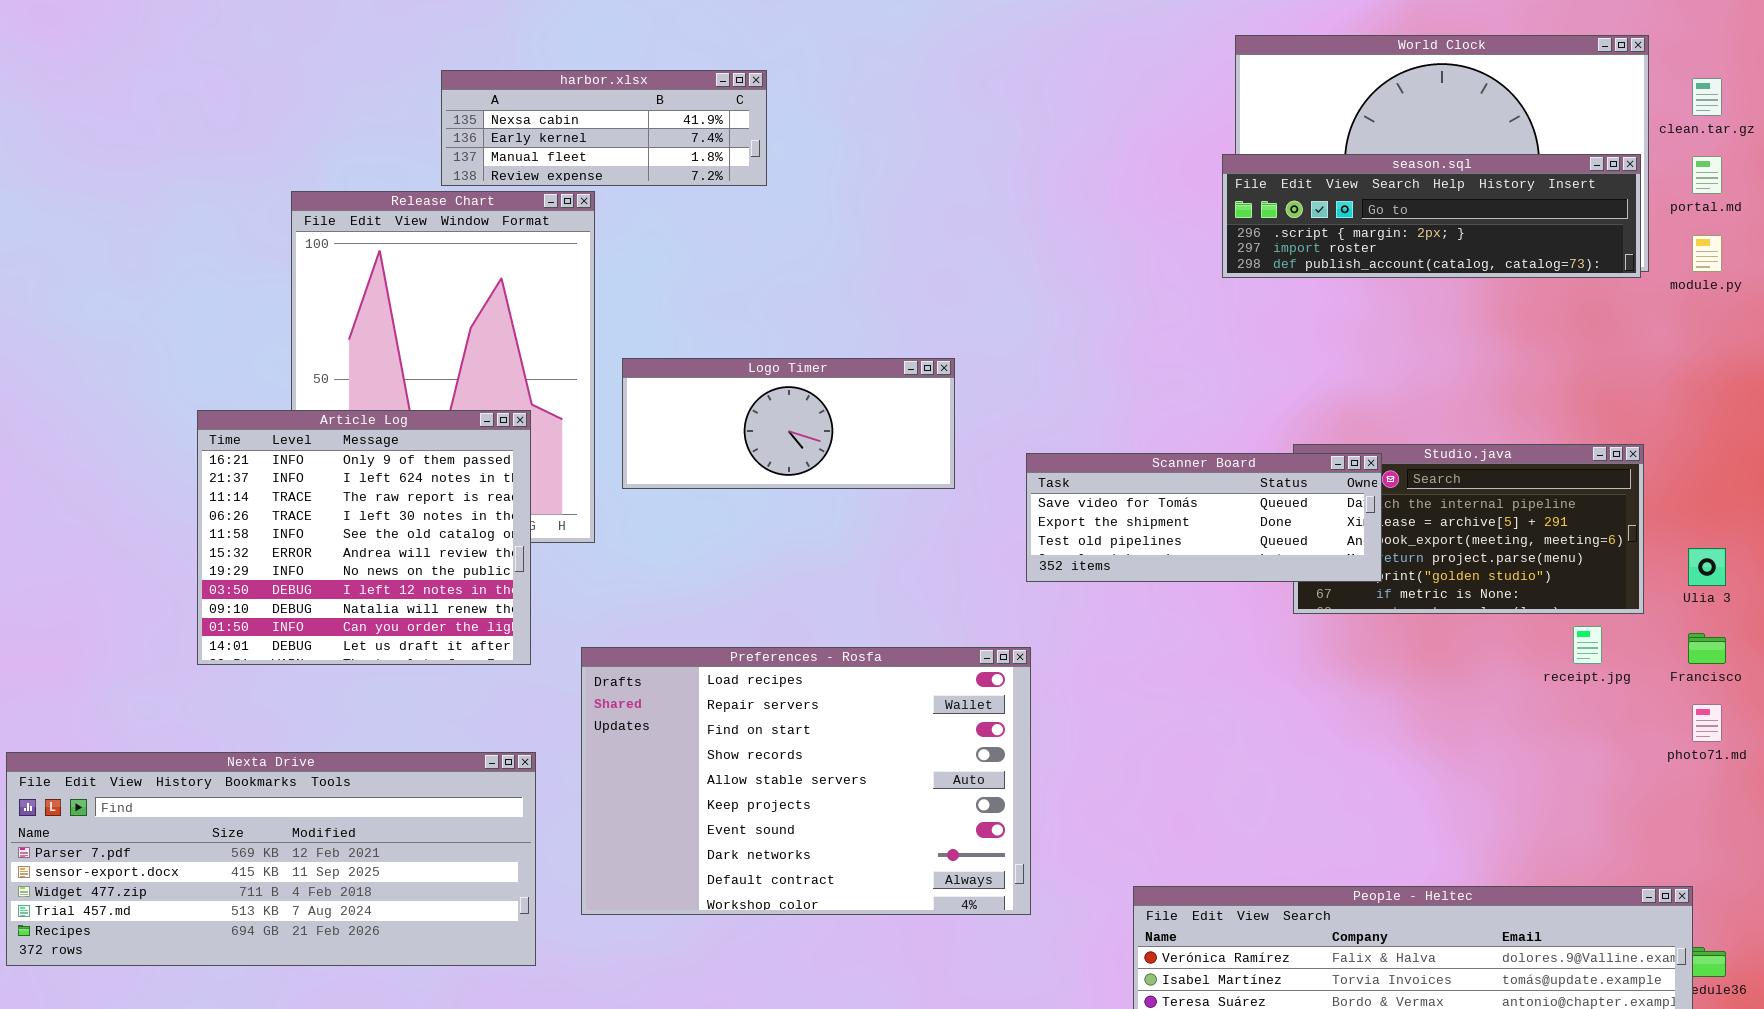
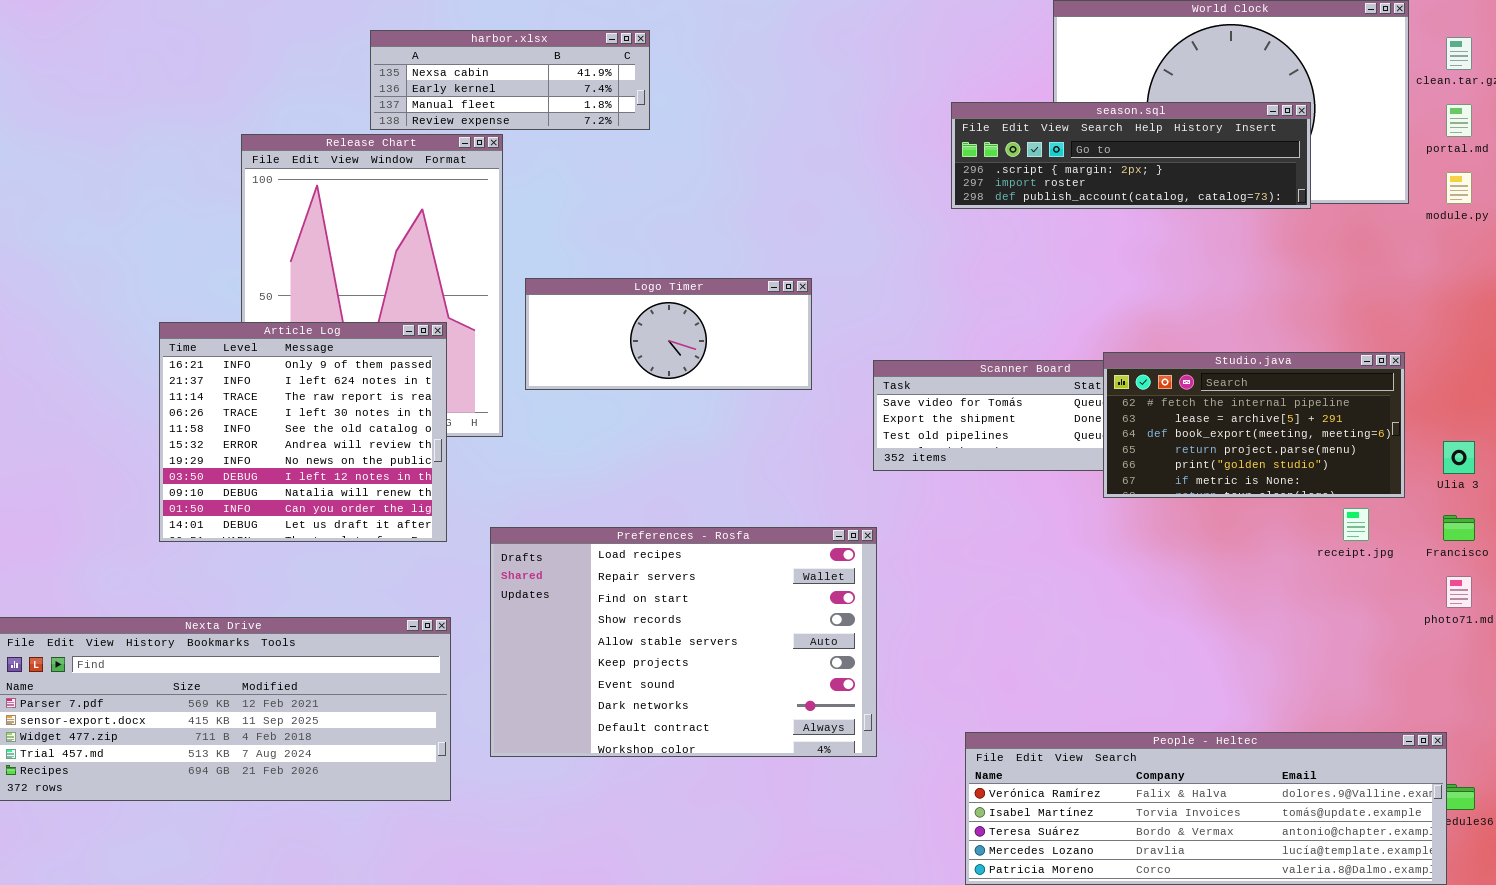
season.sql: [1222,154,1641,278] -> [951,102,1311,209], moved
Studio.java: [1293,444,1644,614] -> [1103,352,1405,498], raised

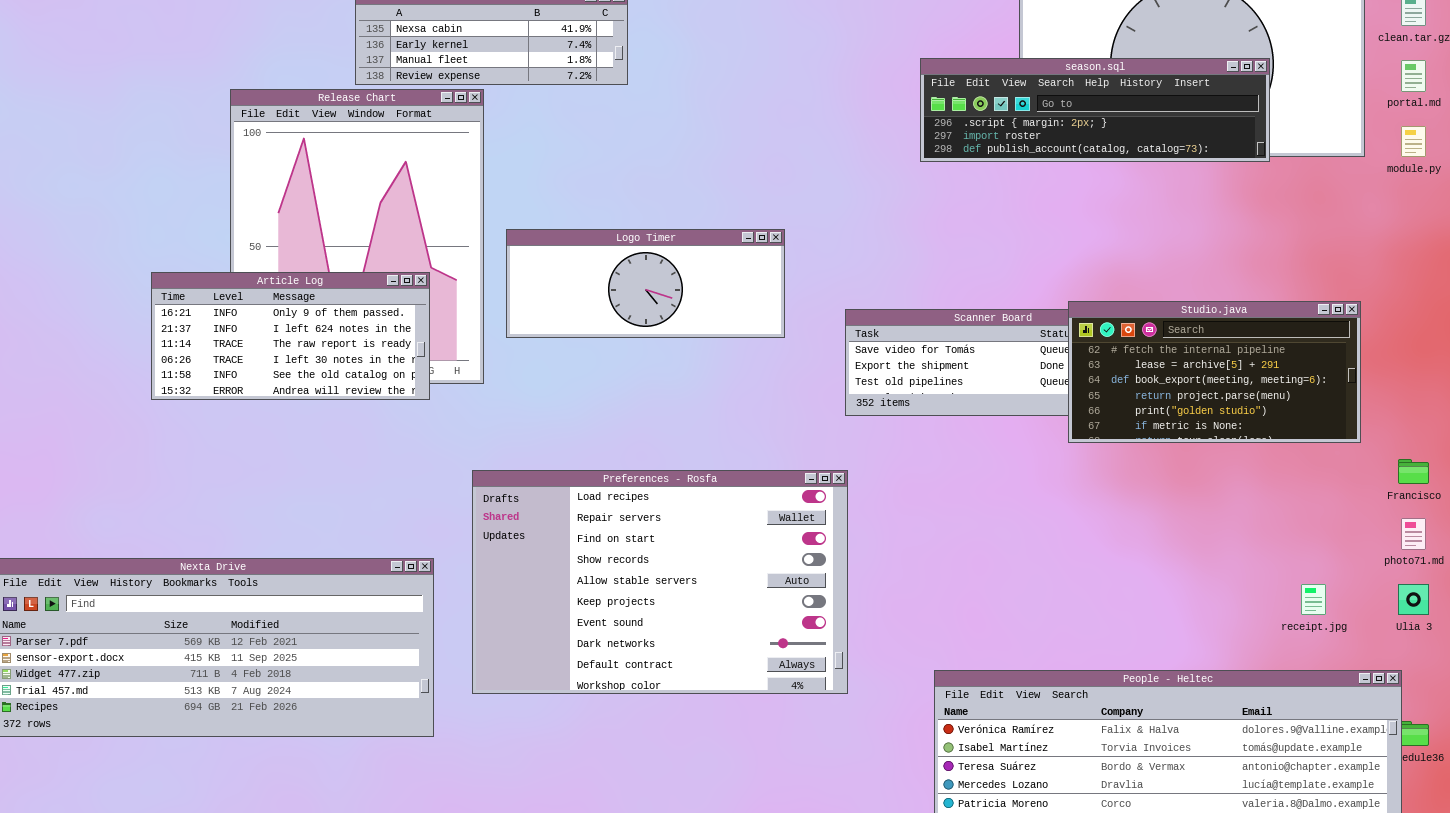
Article Log: [159,322,447,542] -> [151,272,430,400], resized
Ulia 3: [1443,441,1475,474] -> [1398,584,1429,615], moved
receipt.jpg: [1343,508,1369,541] -> [1301,584,1326,615], moved

